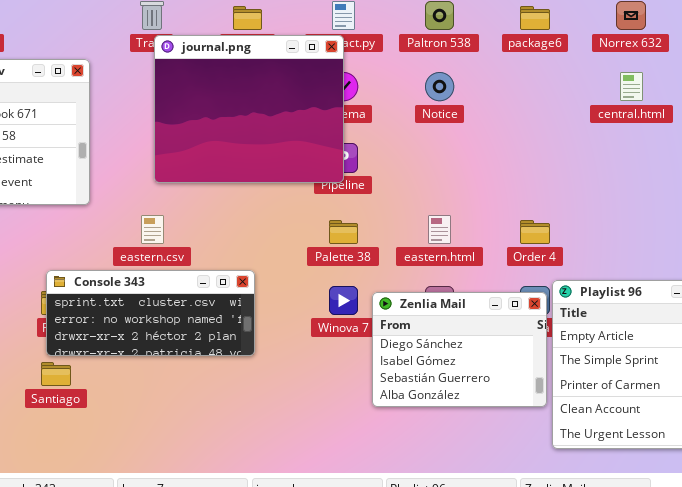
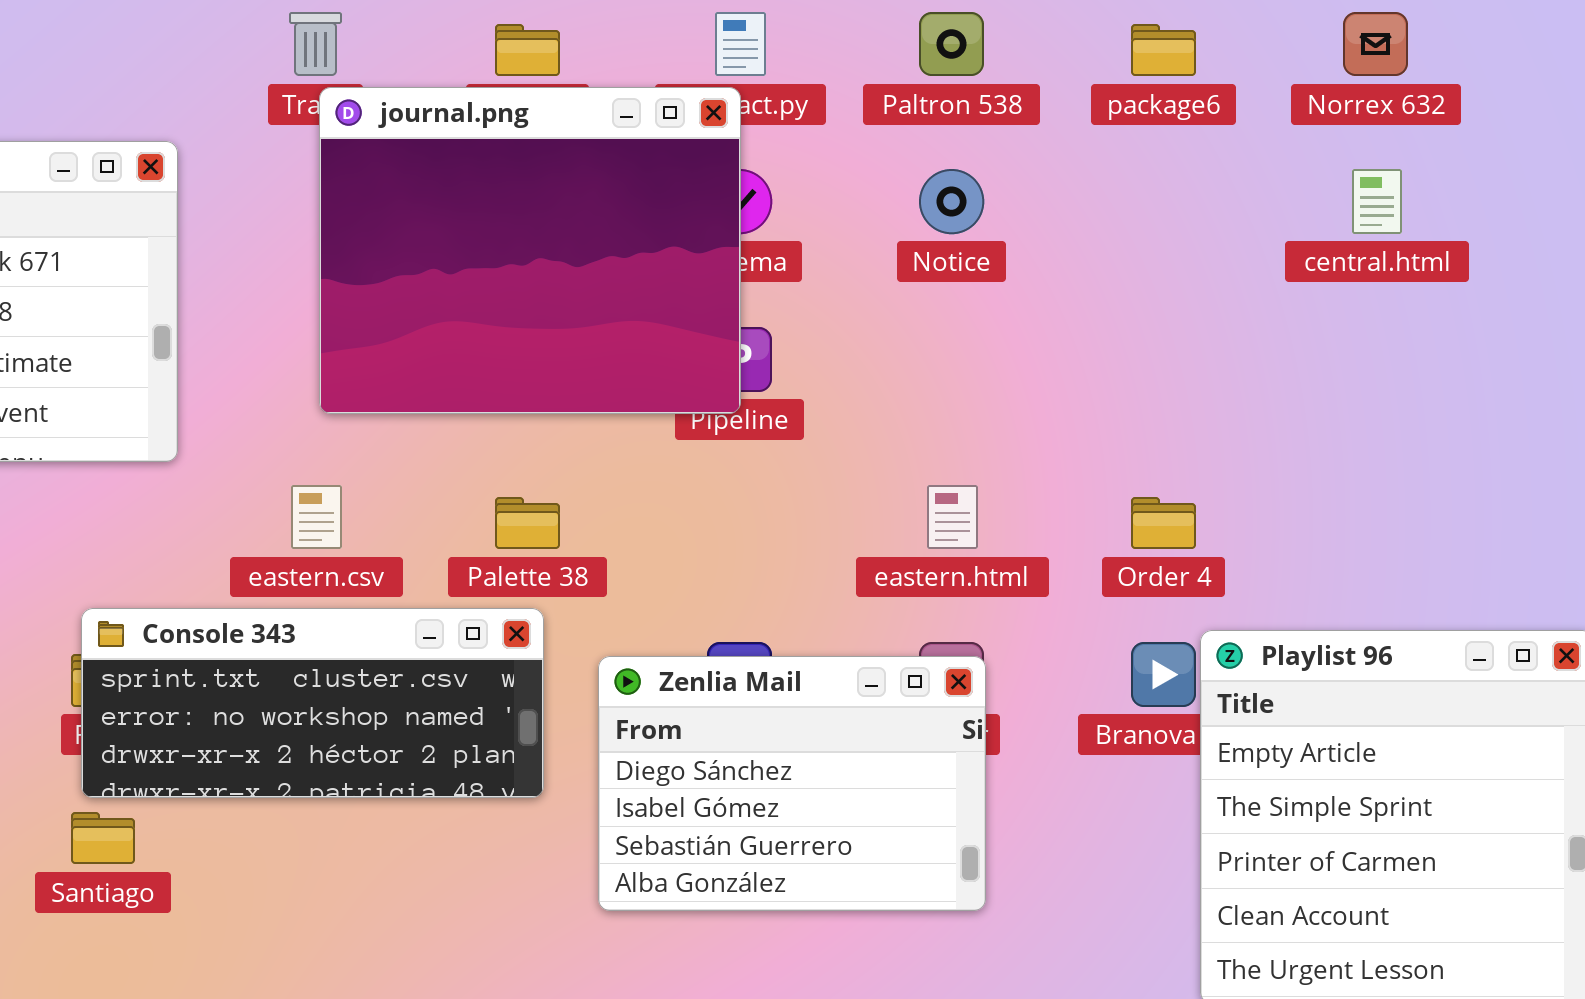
Palette 38: [329,220,358,244] -> [495,497,560,549], moved
Zenlia Mail: [372,292,547,407] -> [598,656,986,911], moved

